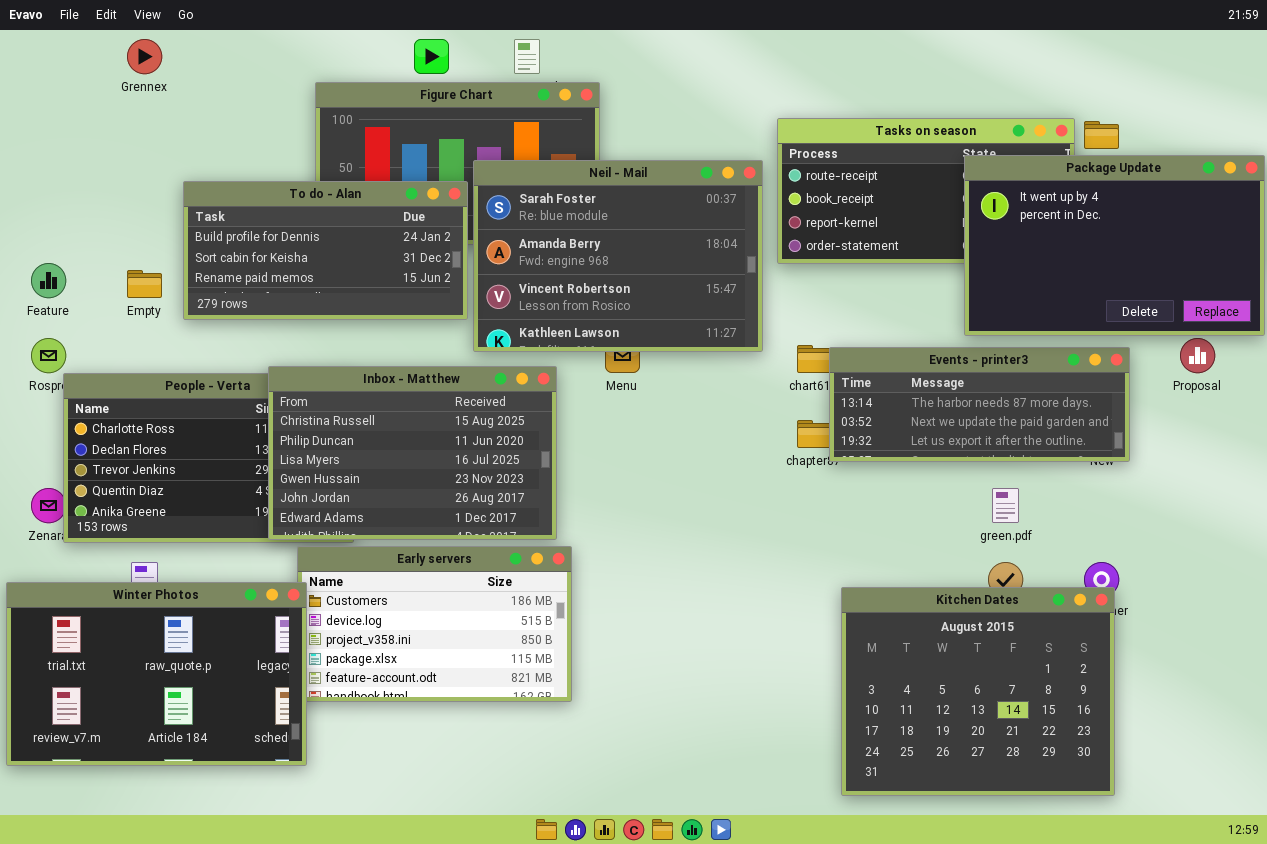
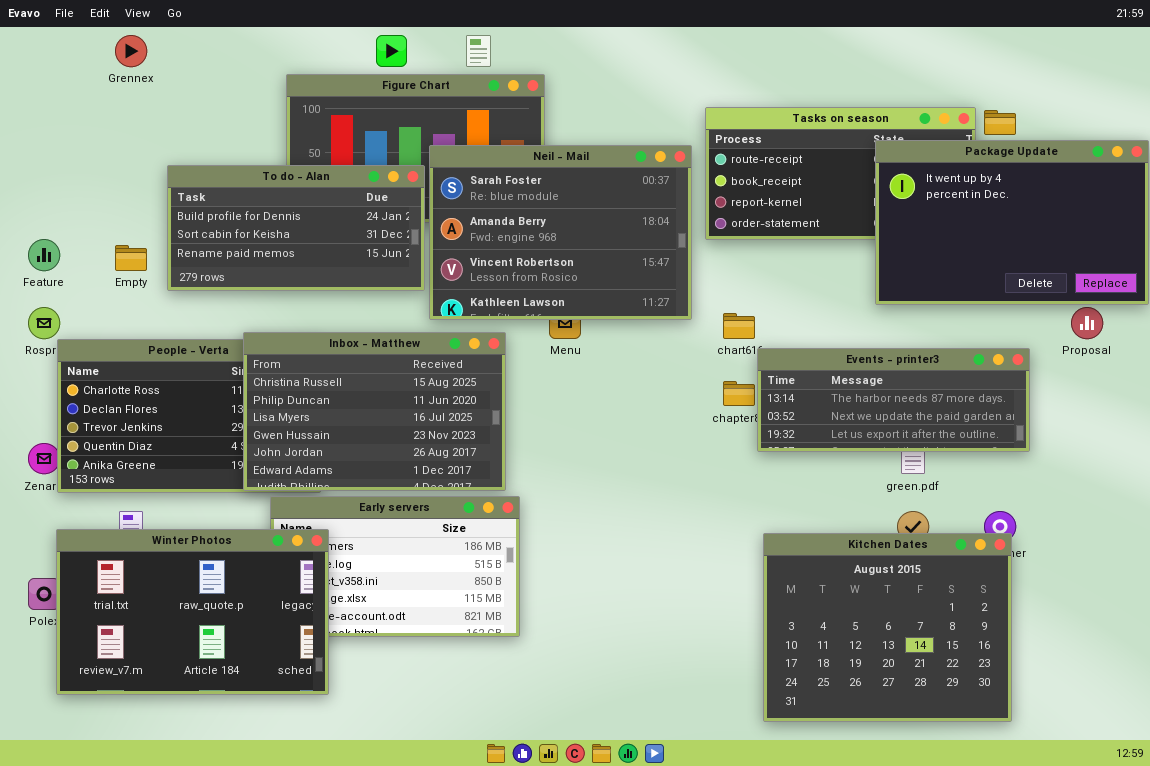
Events - printer3: [829,347,1130,462] -> [757,348,1030,452], moved
Winter Photos: [6,582,307,766] -> [56,529,329,695], moved

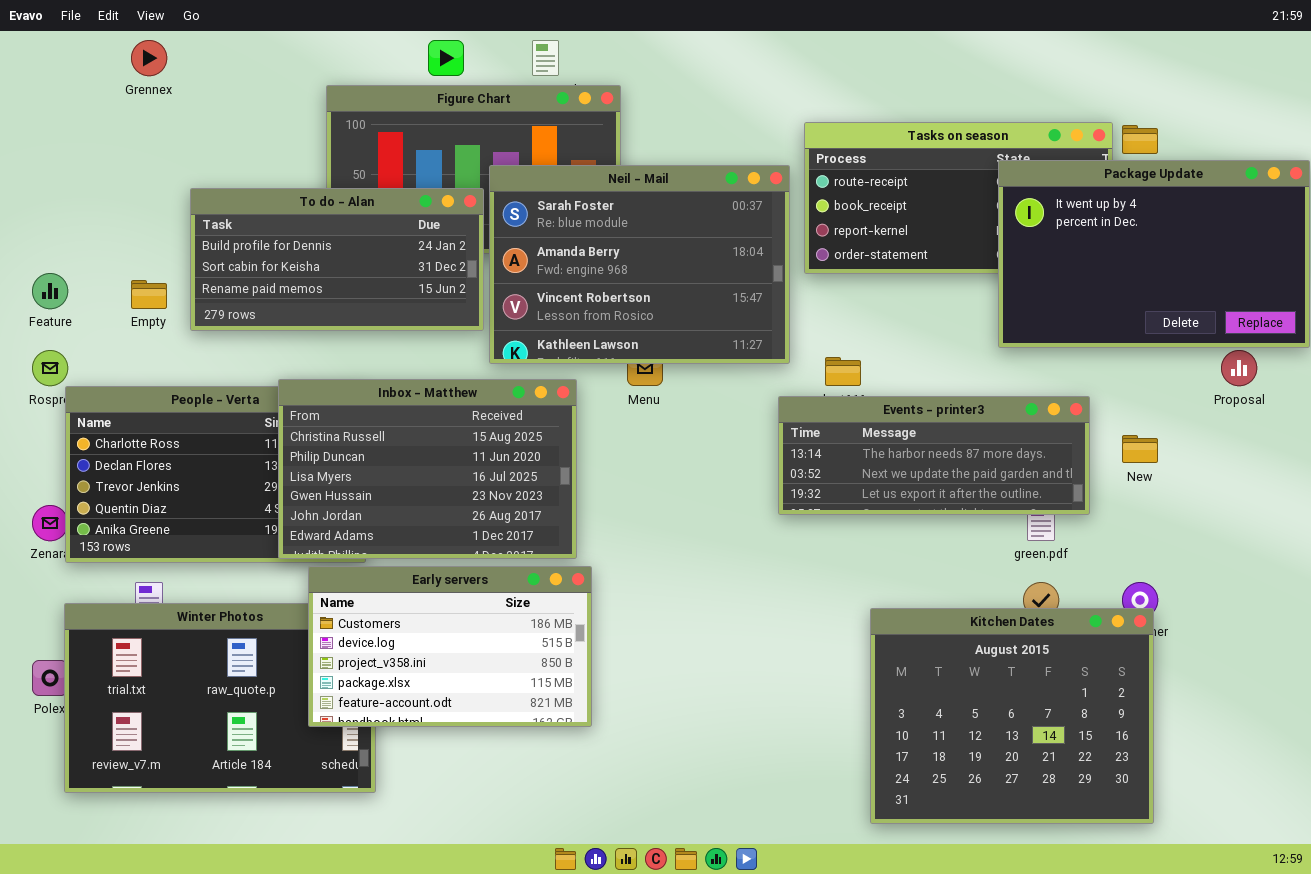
Events - printer3: [757,348,1030,452] -> [778,396,1090,515], moved
Early servers: [270,496,520,637] -> [308,566,592,727], raised

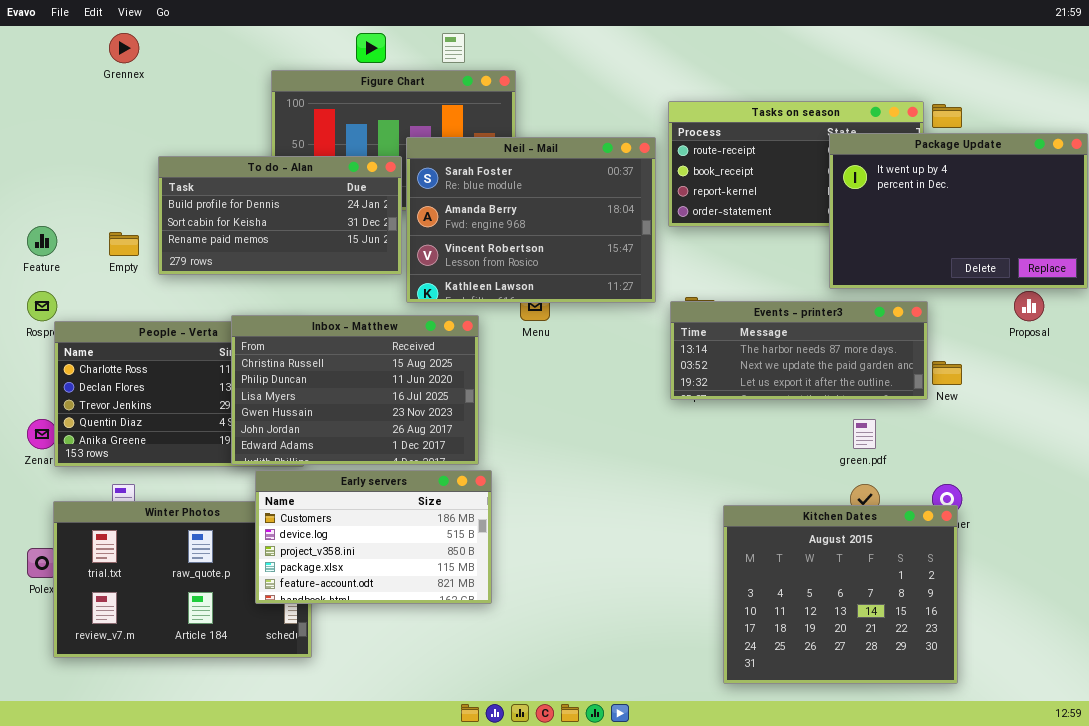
Events - printer3: [778,396,1090,515] -> [670,301,928,400], moved

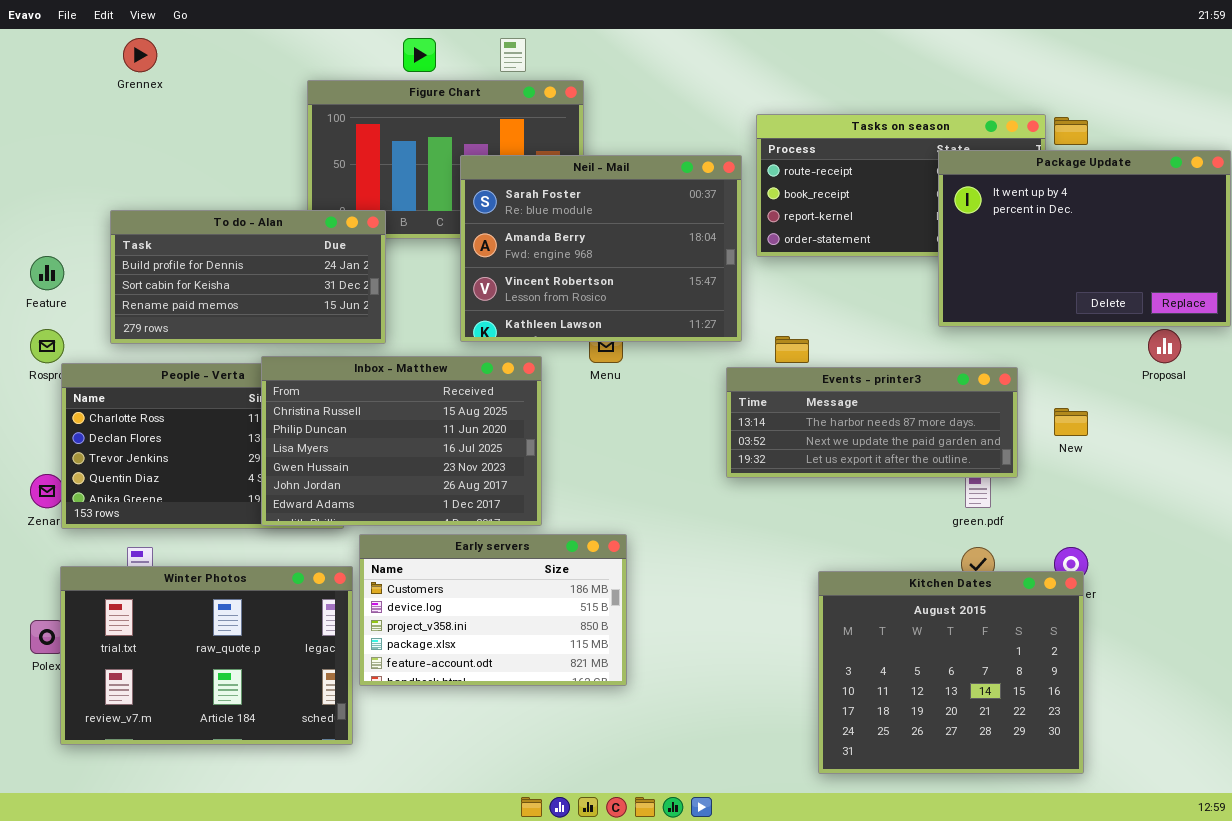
To do - Alan: [158,156,402,275] -> [110,210,386,344], moved
Events - printer3: [670,301,928,400] -> [726,367,1018,478], moved
Early servers: [255,470,492,604] -> [359,534,627,686], moved

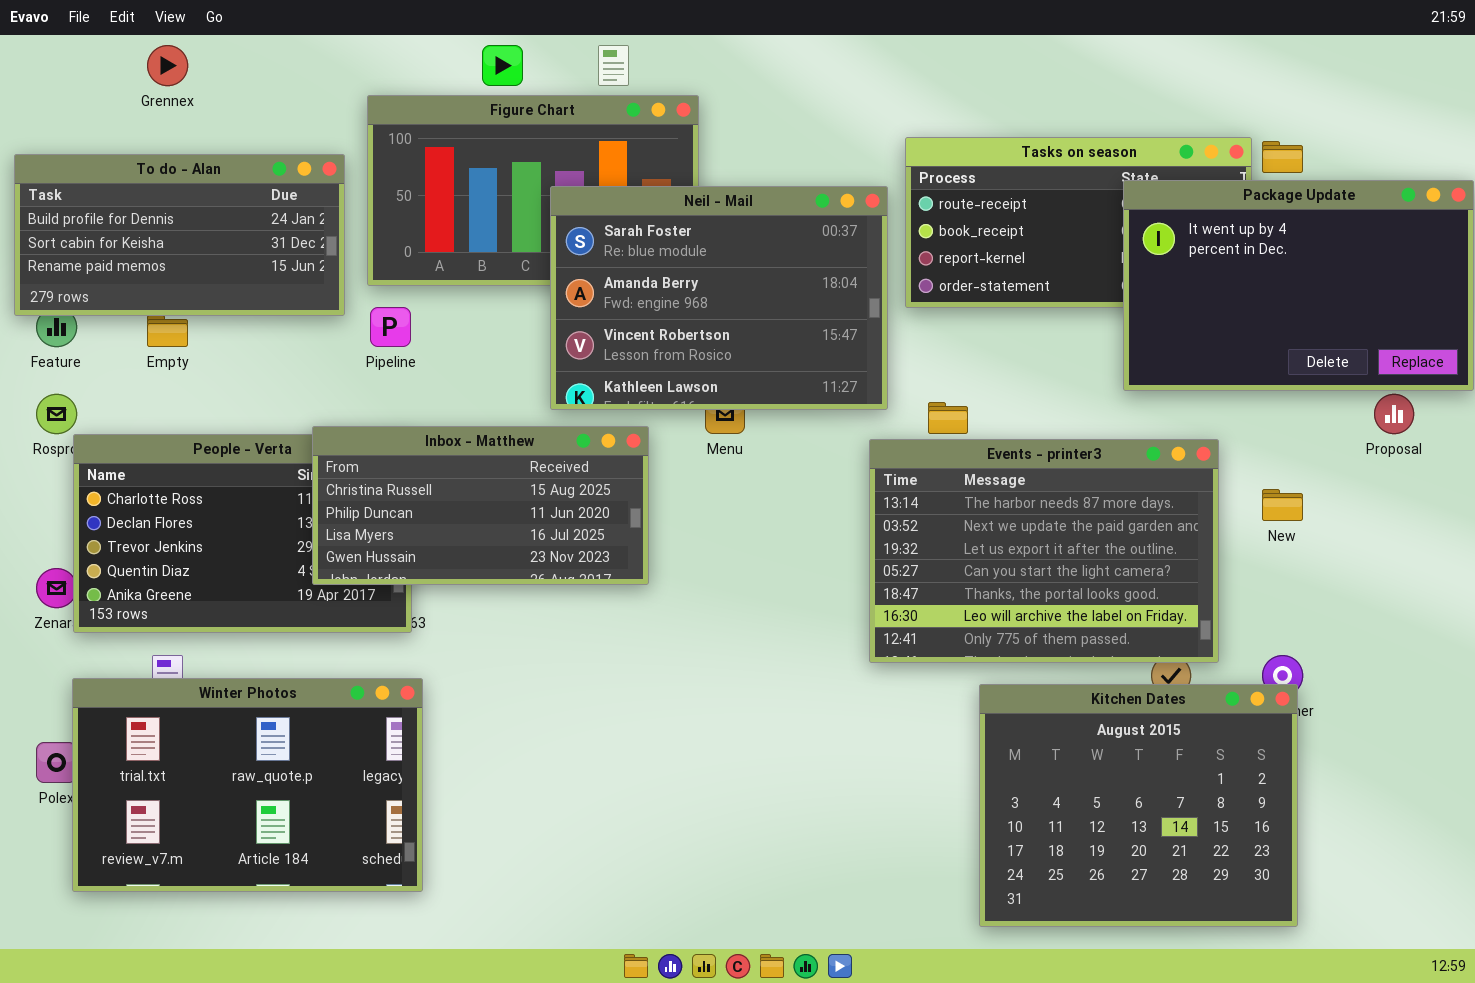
To do - Alan: [110,210,386,344] -> [14,154,345,316], moved
Inbox - Matthew: [261,356,542,526] -> [312,426,649,585], resized
Events - printer3: [726,367,1018,478] -> [869,439,1219,663], resized
Early servers: [359,534,627,686] -> none, closed

